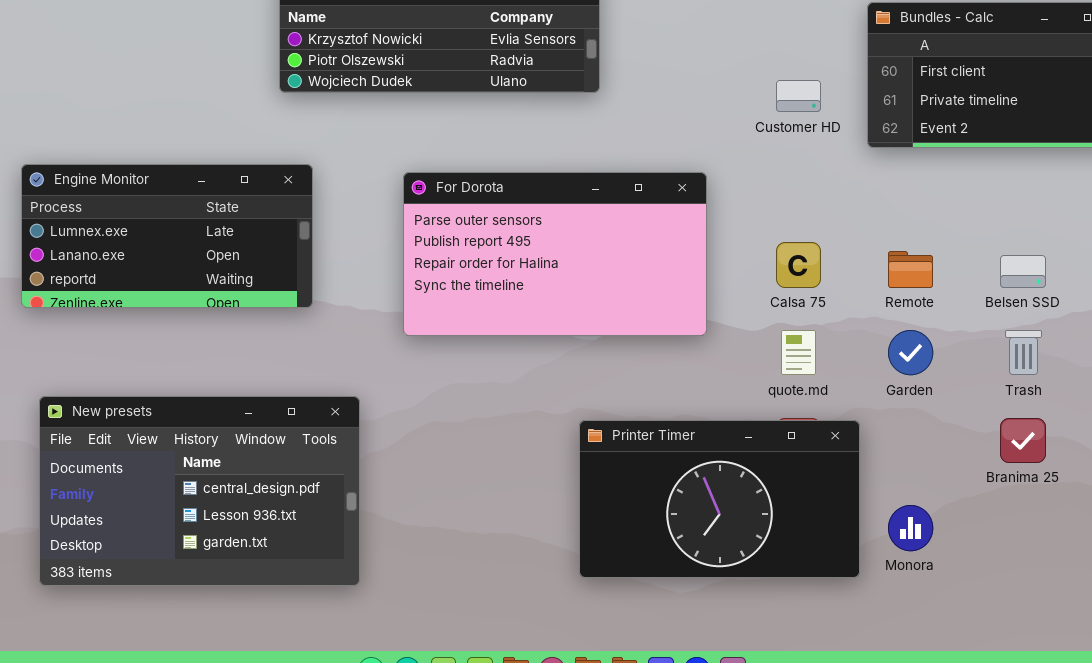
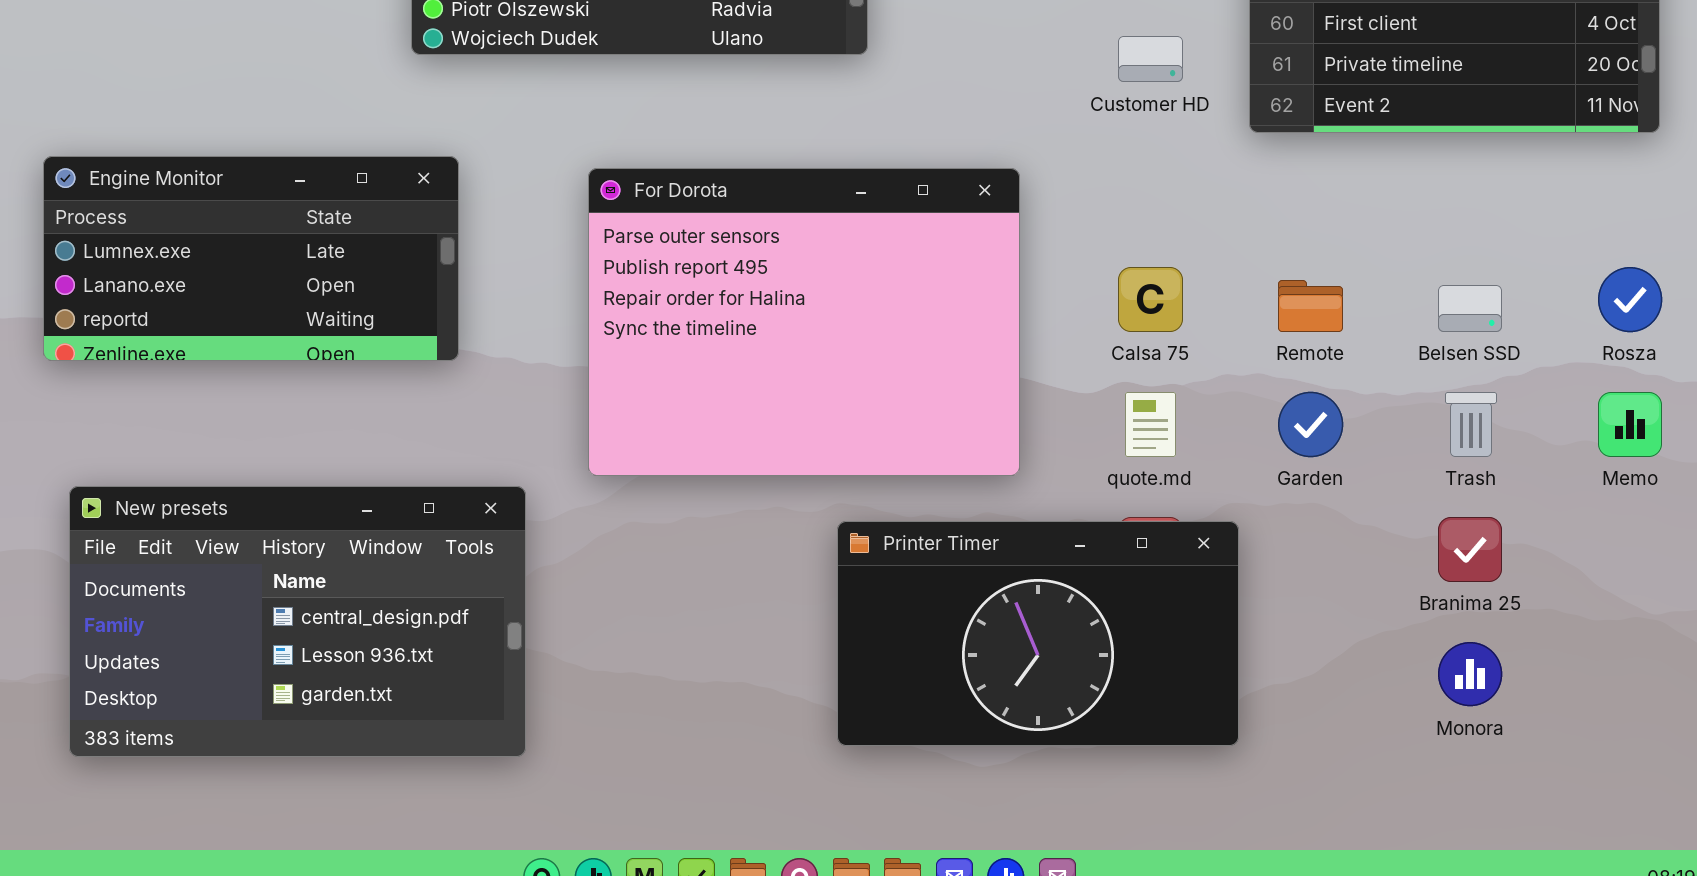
For Dorota: [403,172,707,336] -> [588,168,1020,476], resized
Monora: [888,505,933,551] -> [1438,642,1502,706], moved

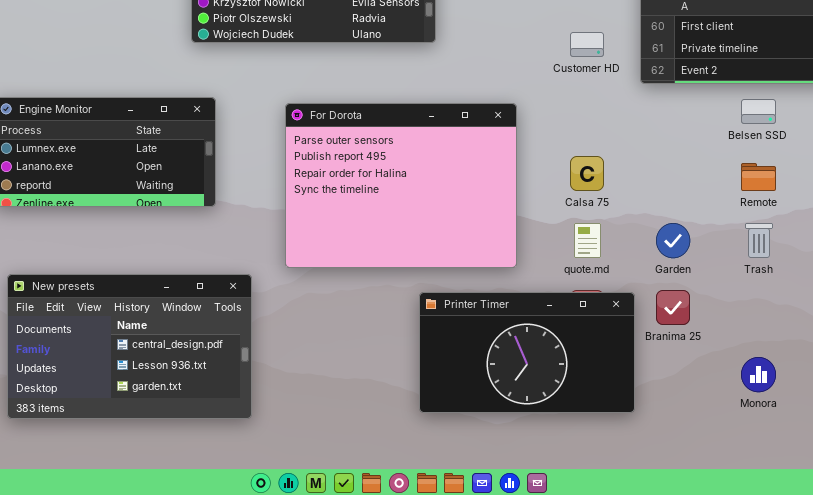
Remote: [1278,280,1343,332] -> [741,163,776,191], moved
Belsen SSD: [1438,285,1502,332] -> [741,99,776,124], moved
Branima 25: [1438,517,1502,582] -> [656,290,690,325], moved

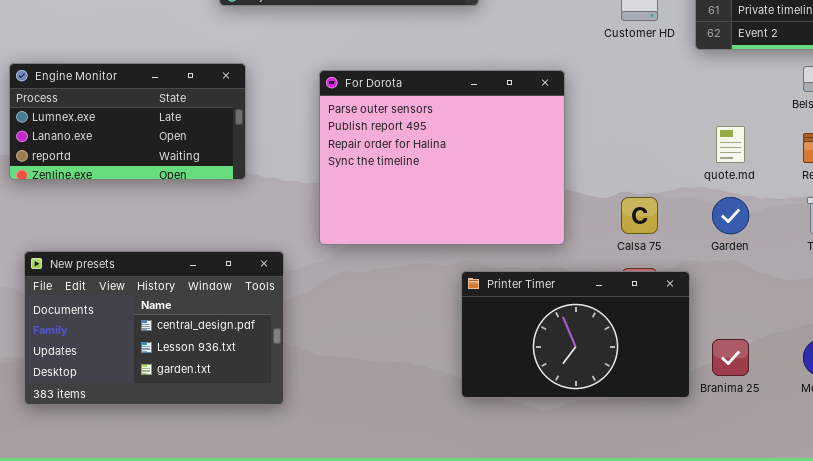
Calsa 75: [570,156,604,191] -> [621,197,658,234], moved
quote.md: [574,223,601,258] -> [716,126,745,163], moved
Branima 25: [656,290,690,325] -> [712,339,749,376], moved

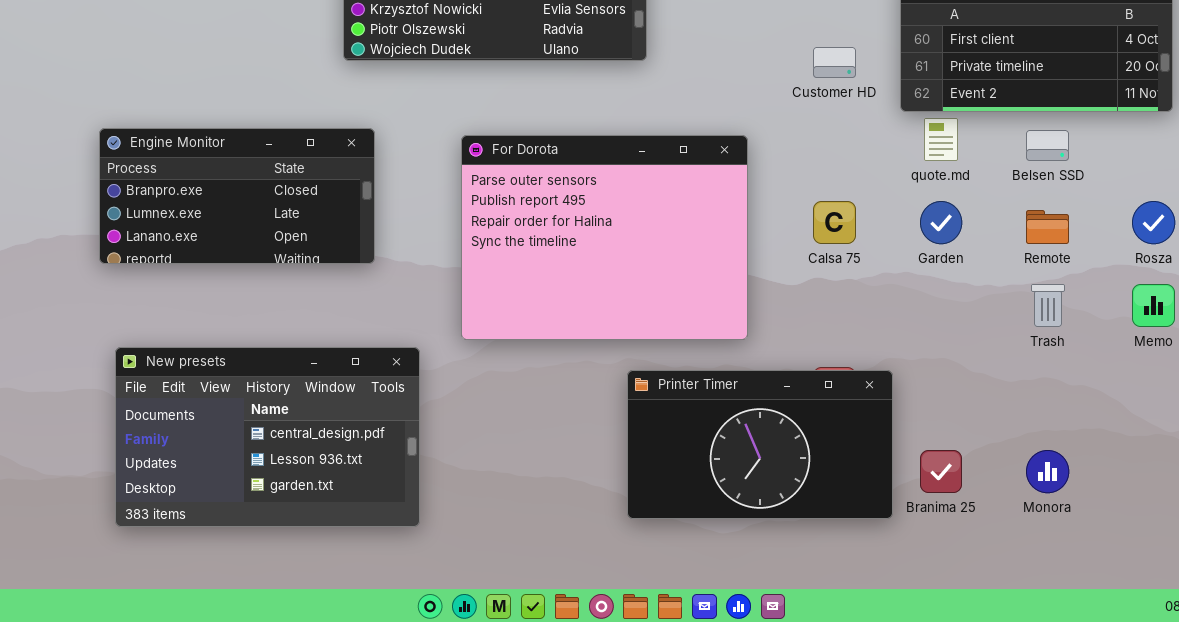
Engine Monitor: [9,63,246,180] -> [99,128,375,264], scrolled up 1 row
quote.md: [716,126,745,163] -> [924,118,958,161], moved
Calsa 75: [621,197,658,234] -> [813,201,856,244], moved
Garden: [712,197,749,234] -> [920,201,962,244], moved

